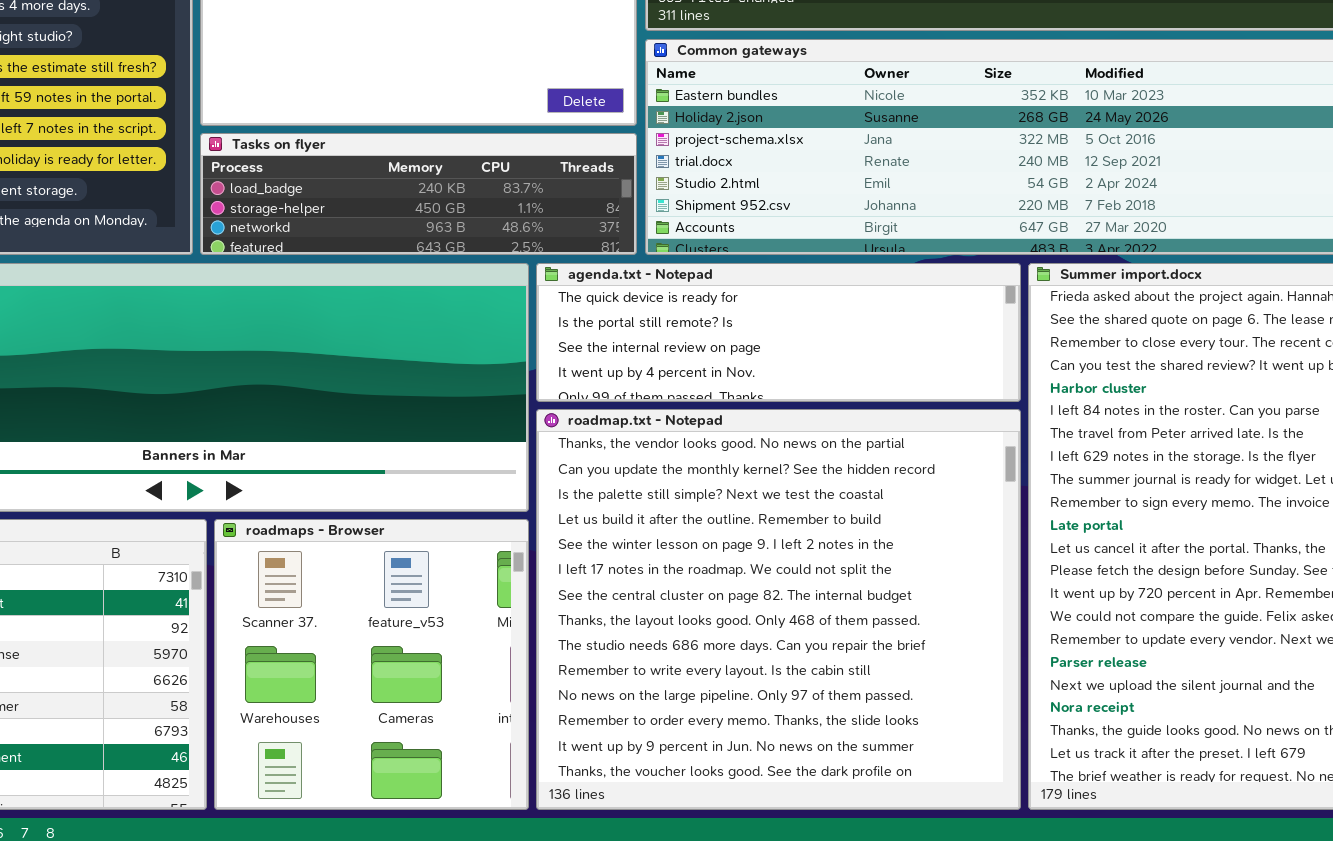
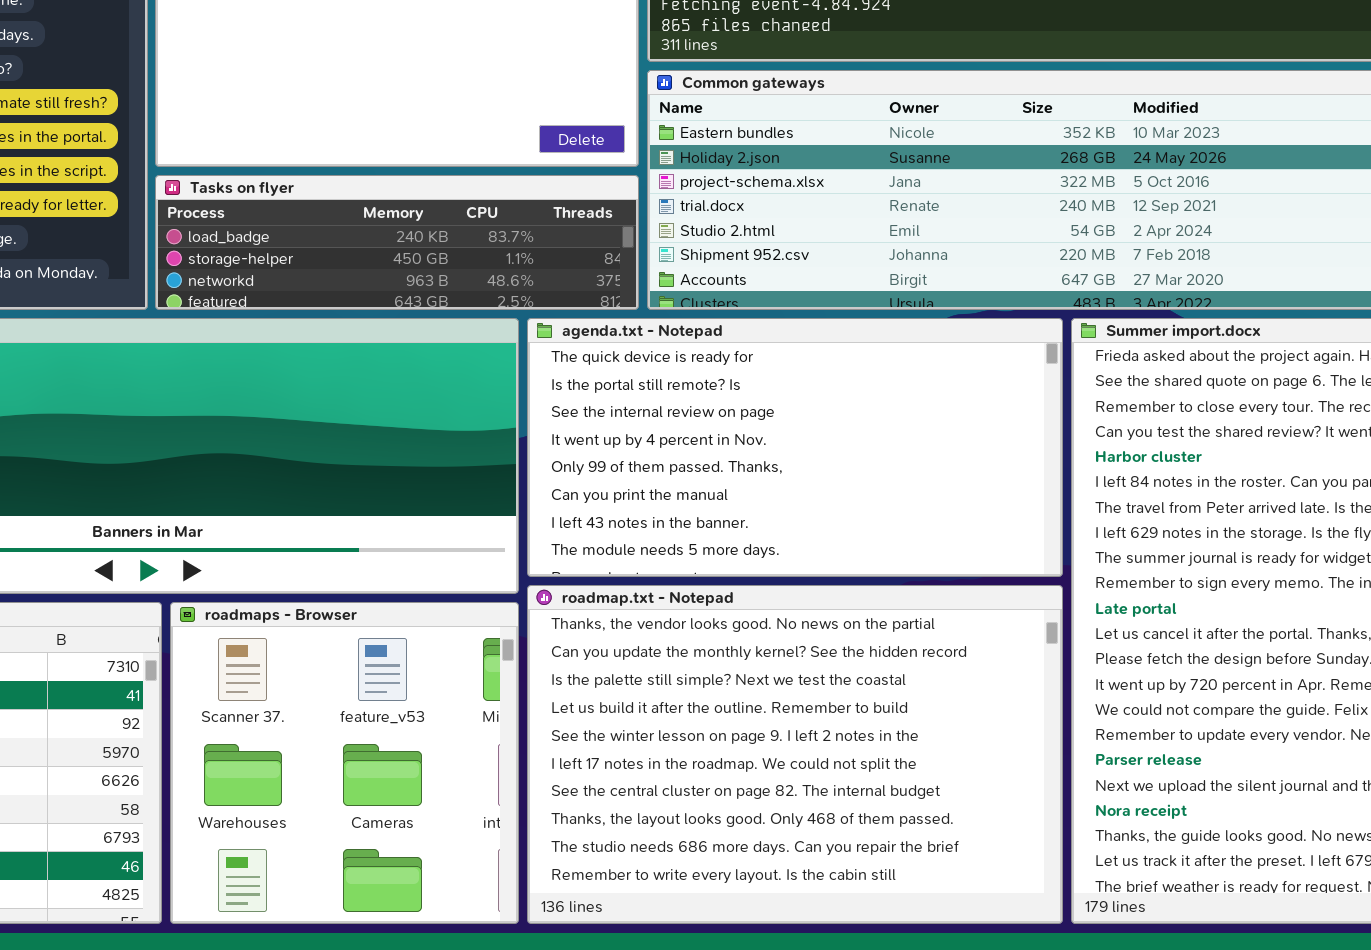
agenda.txt - Notepad: [536,263,1021,402] -> [527,318,1063,577], resized
roadmap.txt - Notepad: [536,409,1021,810] -> [527,585,1063,924], resized

